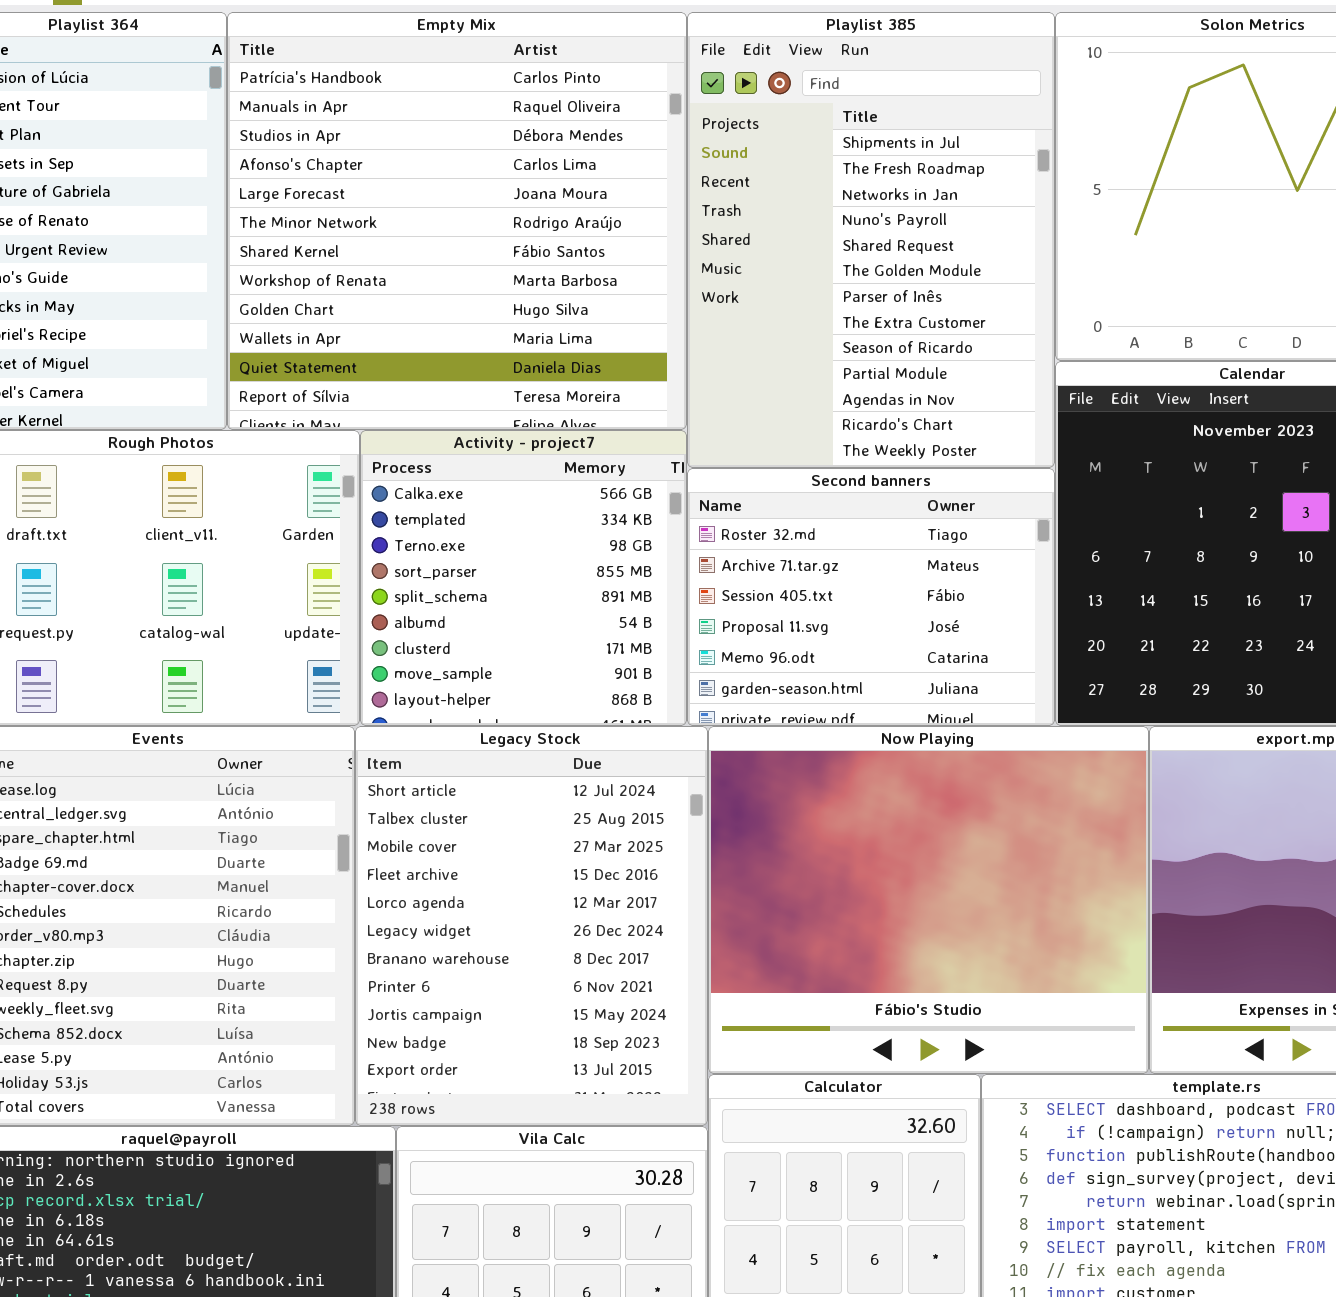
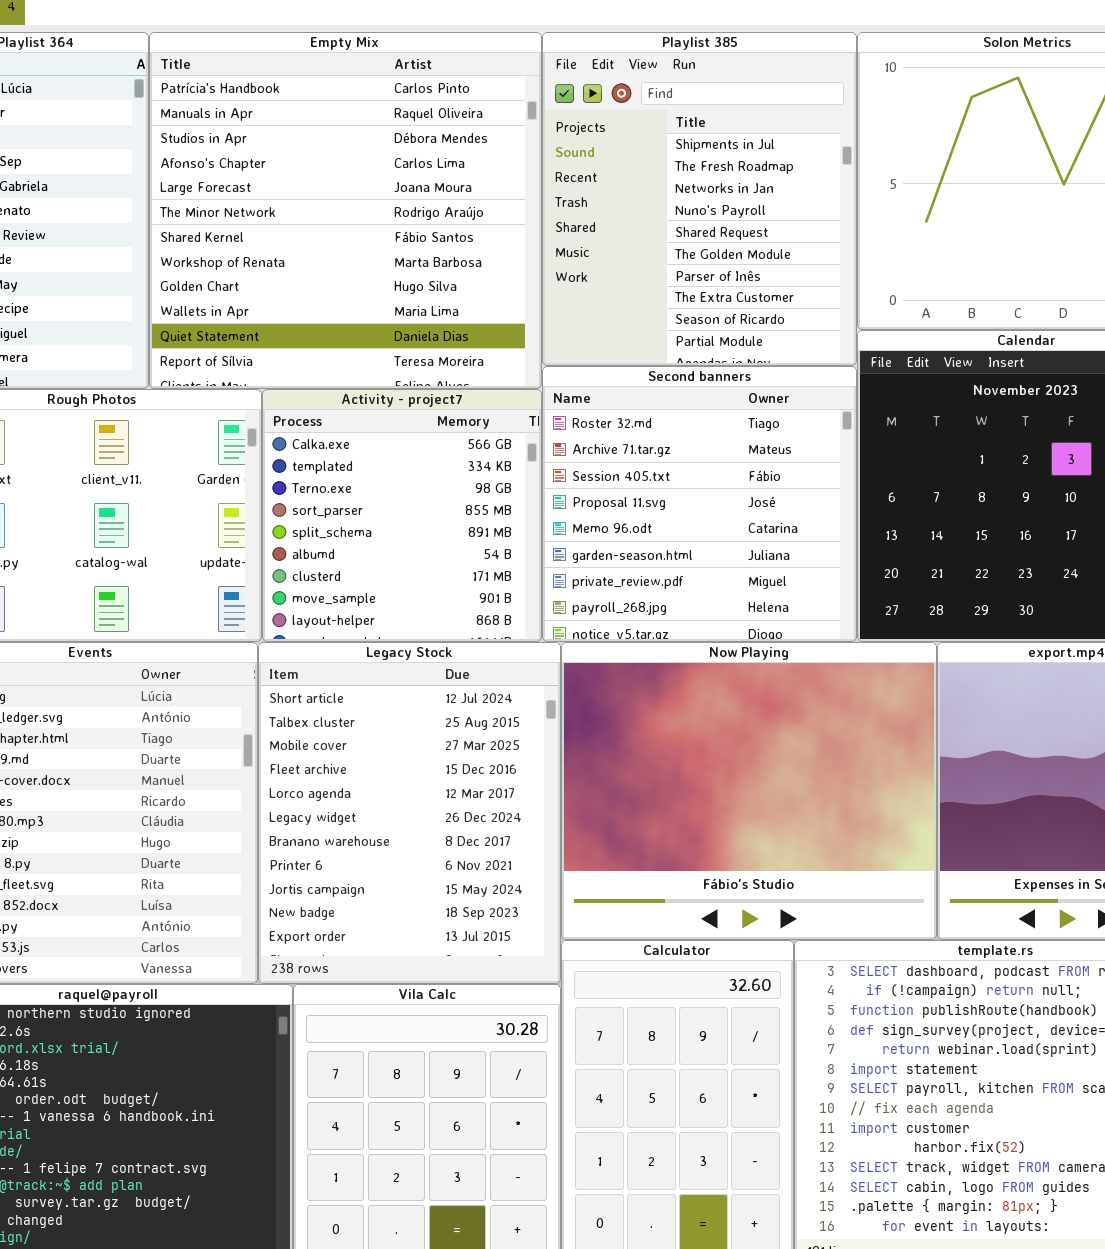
Playlist 385: [687,12,1055,468] -> [542,32,857,366], resized
Second banners: [687,468,1055,726] -> [542,366,857,642], resized

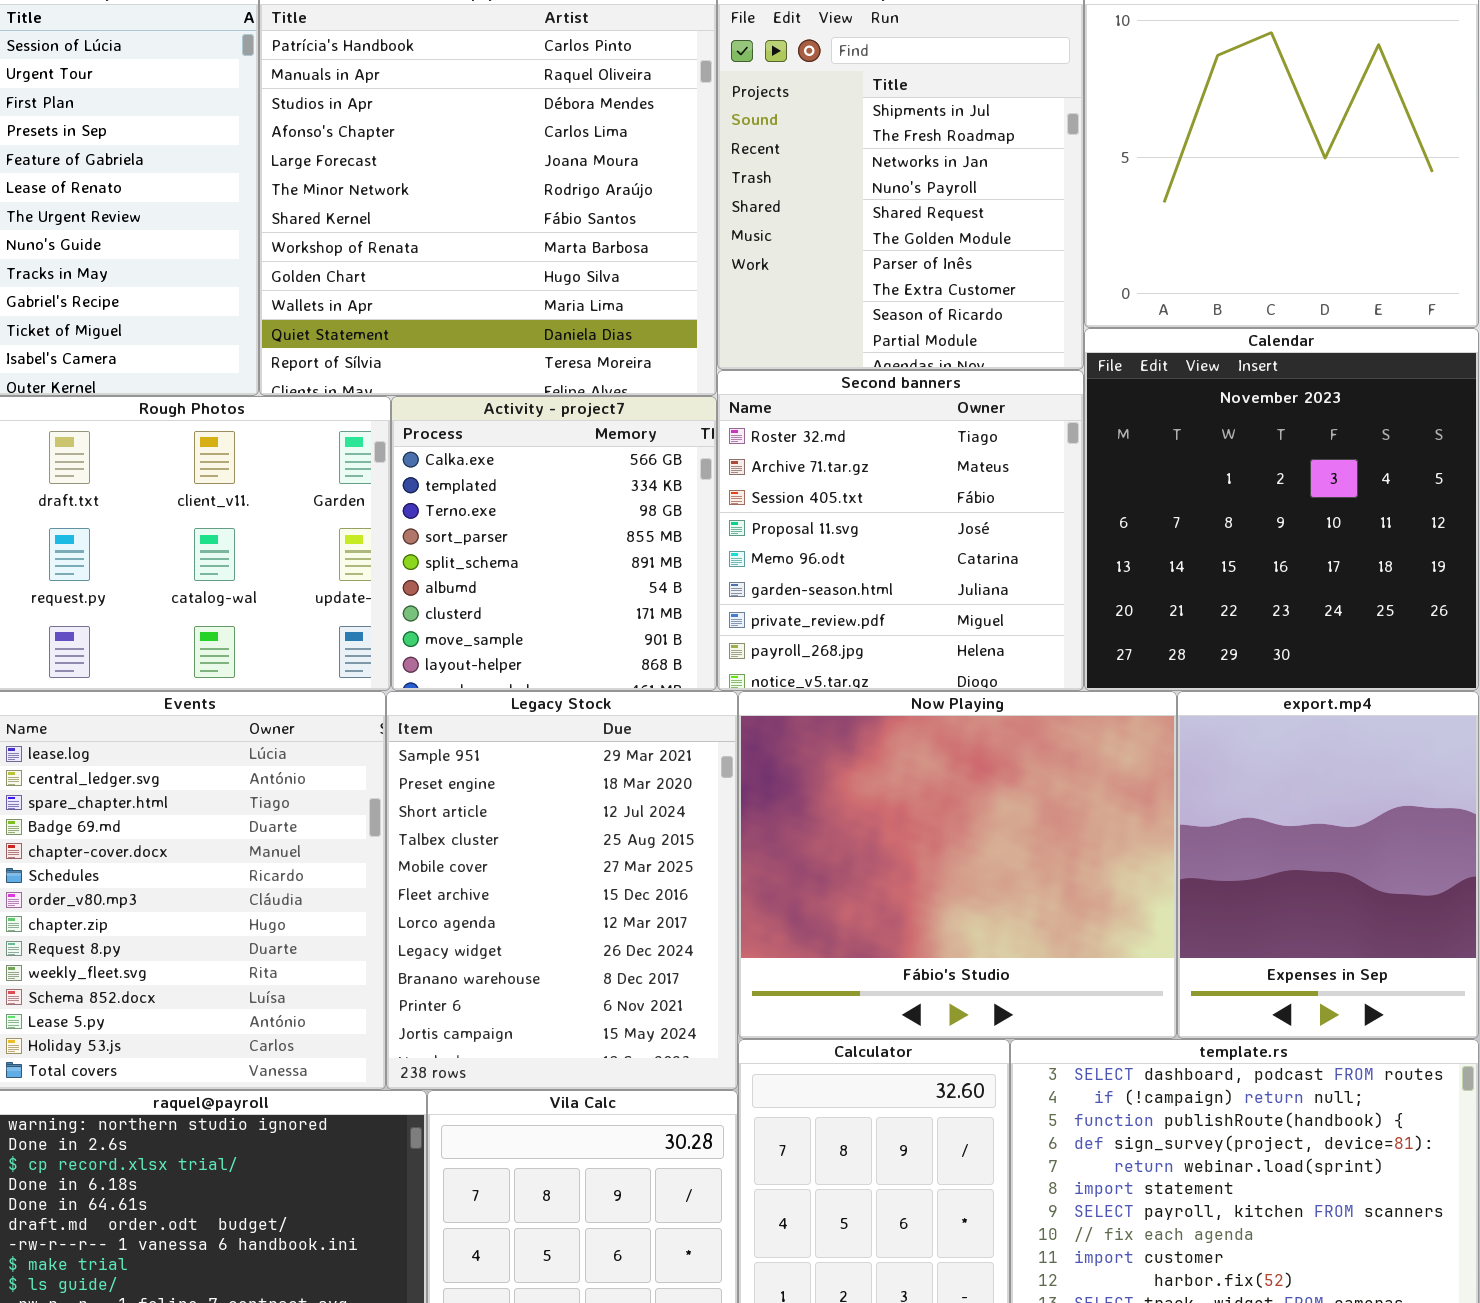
Legacy Stock: [258,642,561,984] -> [386,691,738,1090], scrolled up 2 rows

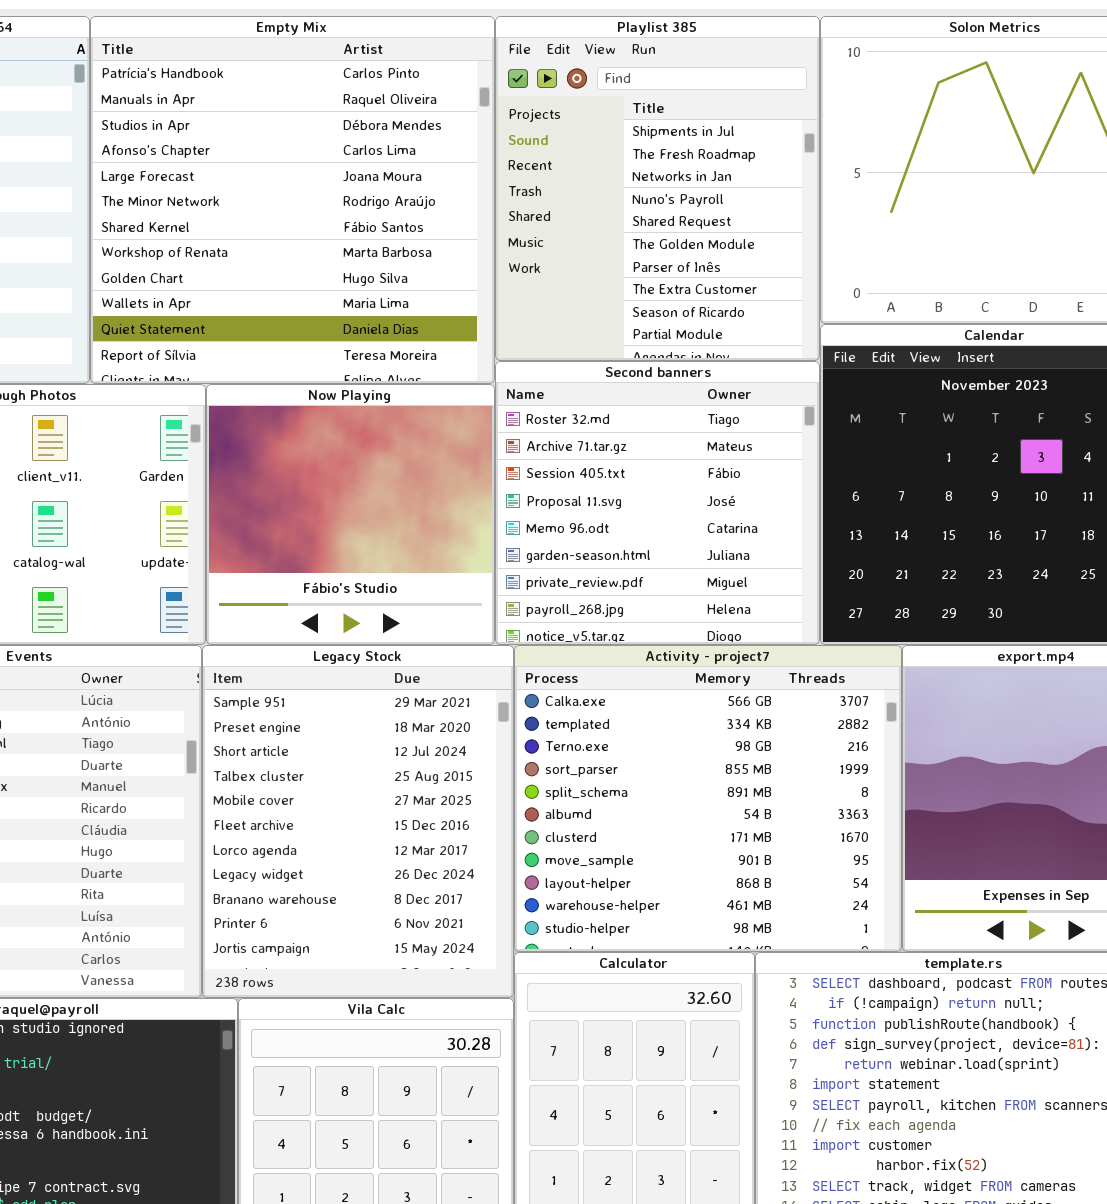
Activity - project7: [391,396,717,691] -> [514,645,902,952], moved, resized
Now Playing: [738,691,1177,1039] -> [206,384,495,645], moved, resized

